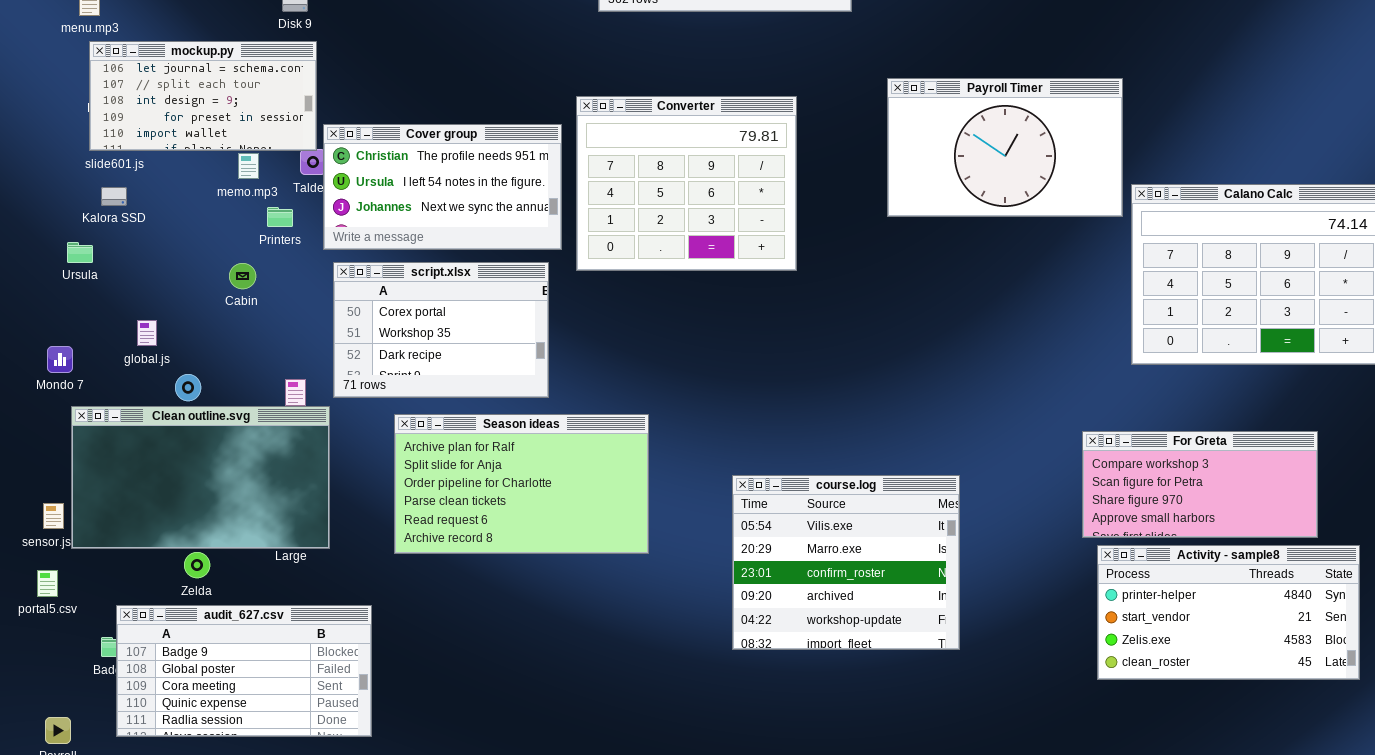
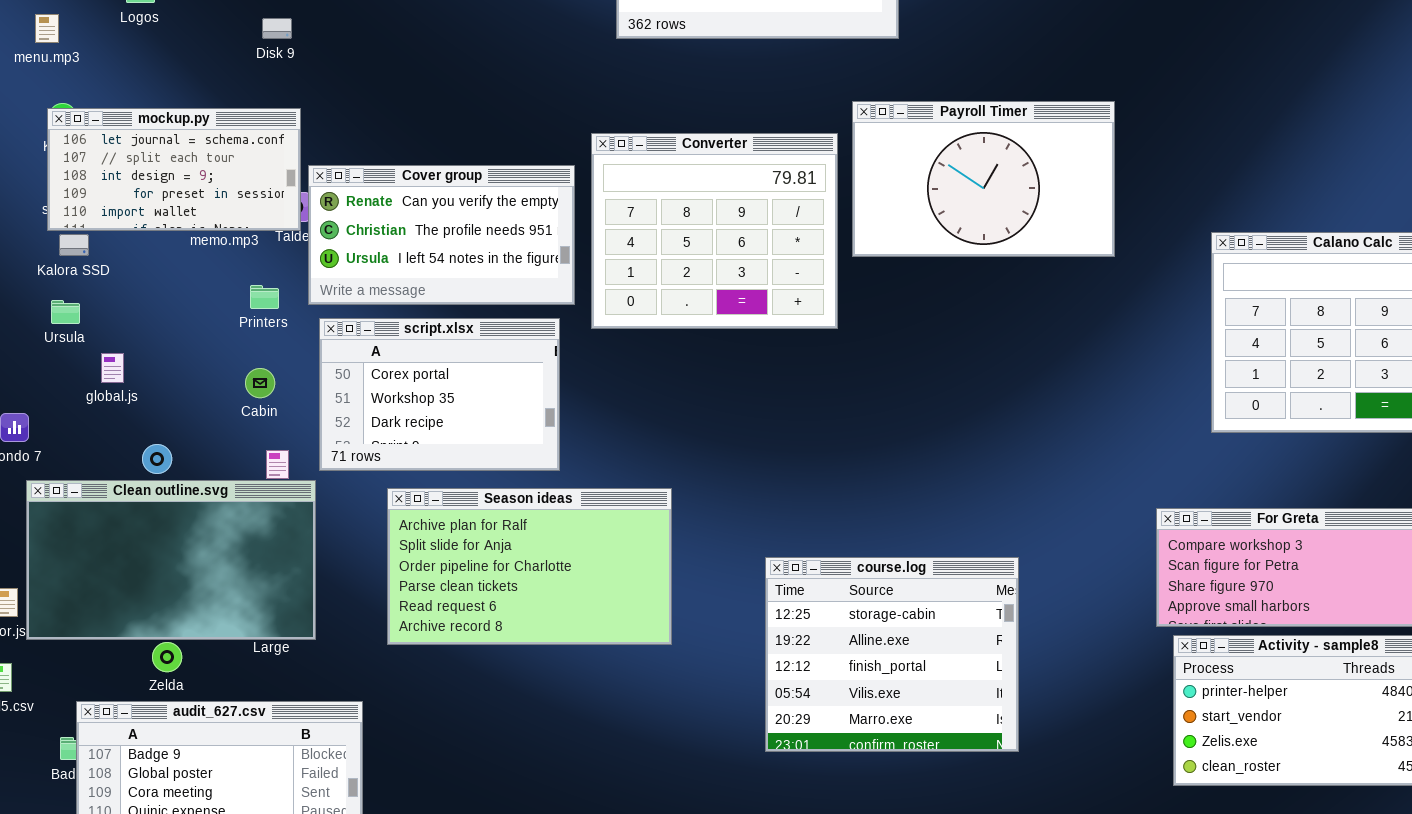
mockup.py: [89,41,317,151] -> [47,108,301,231], moved
Payroll Timer: [887,78,1123,217] -> [852,101,1115,257], moved
Cover group: [323,124,562,250] -> [308,165,575,305], scrolled up 1 row
Printers: [267,207,293,227] -> [250,285,279,309], moved
Ursula: [67,242,93,263] -> [51,300,80,324], moved
Cabin: [229,263,256,289] -> [245,368,275,398], moved
global.js: [137,320,157,346] -> [101,353,124,383], moved
course.log: [732,475,960,650] -> [765,557,1019,752], scrolled up 3 rows

